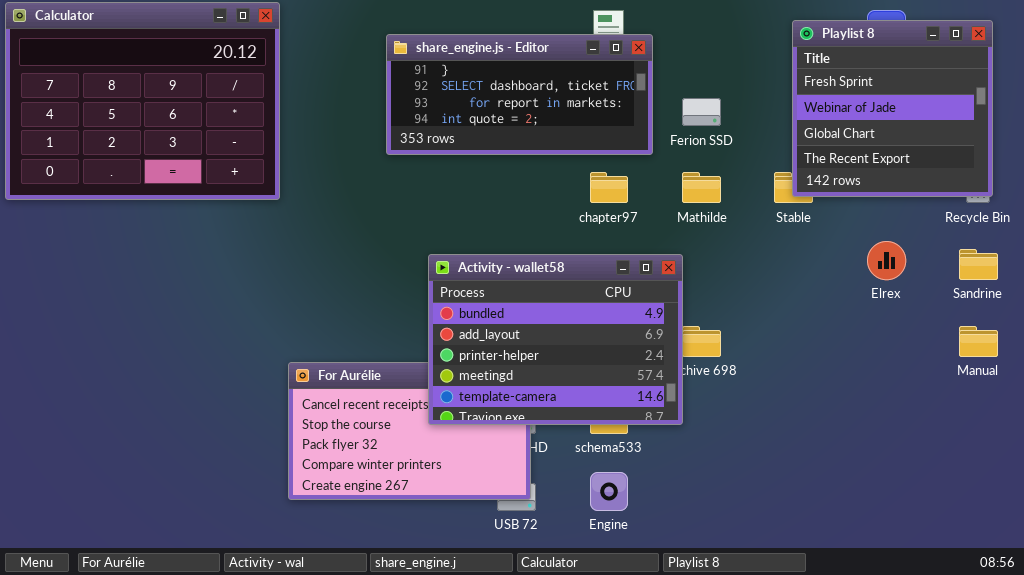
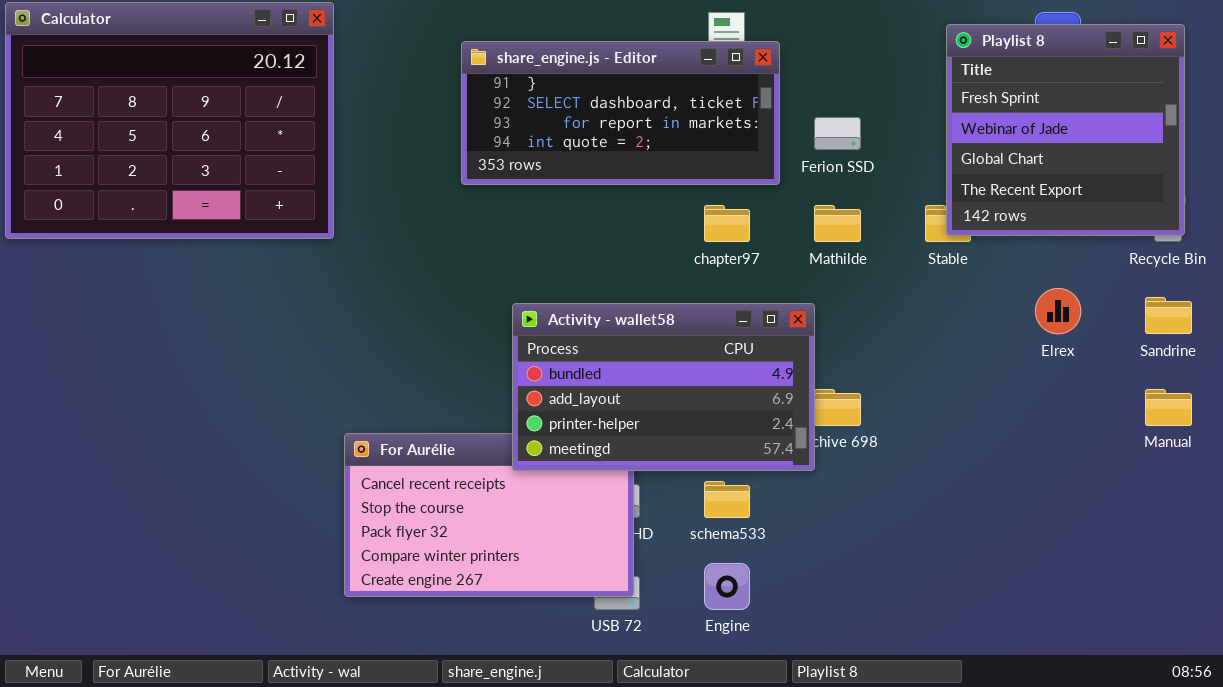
Activity - wallet58: [428,254,683,425] -> [512,303,815,471], resized

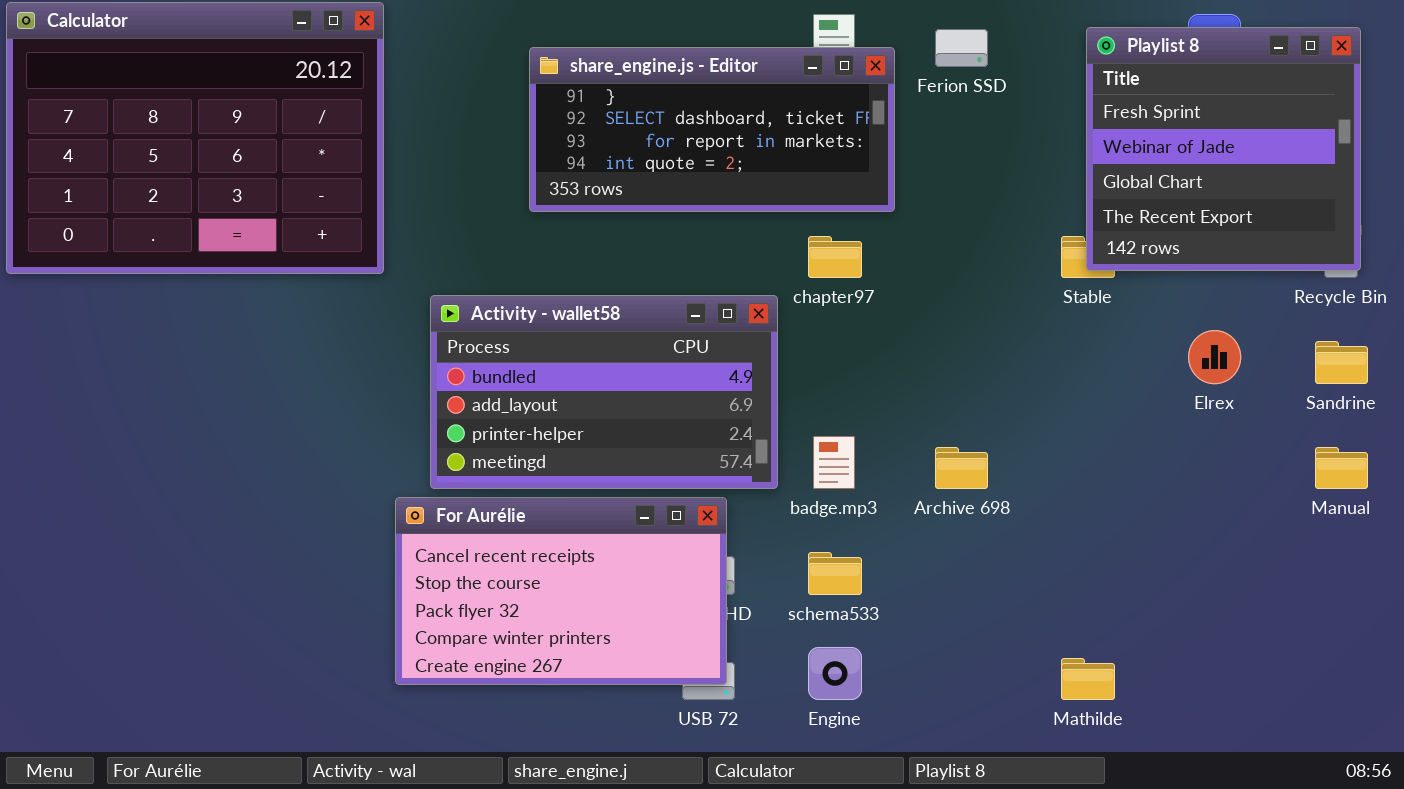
Ferion SSD: [814,117,861,150] -> [935,29,988,67], moved
Mathilde: [814,205,861,242] -> [1061,658,1115,700], moved
Activity - wallet58: [512,303,815,471] -> [430,295,778,489], moved

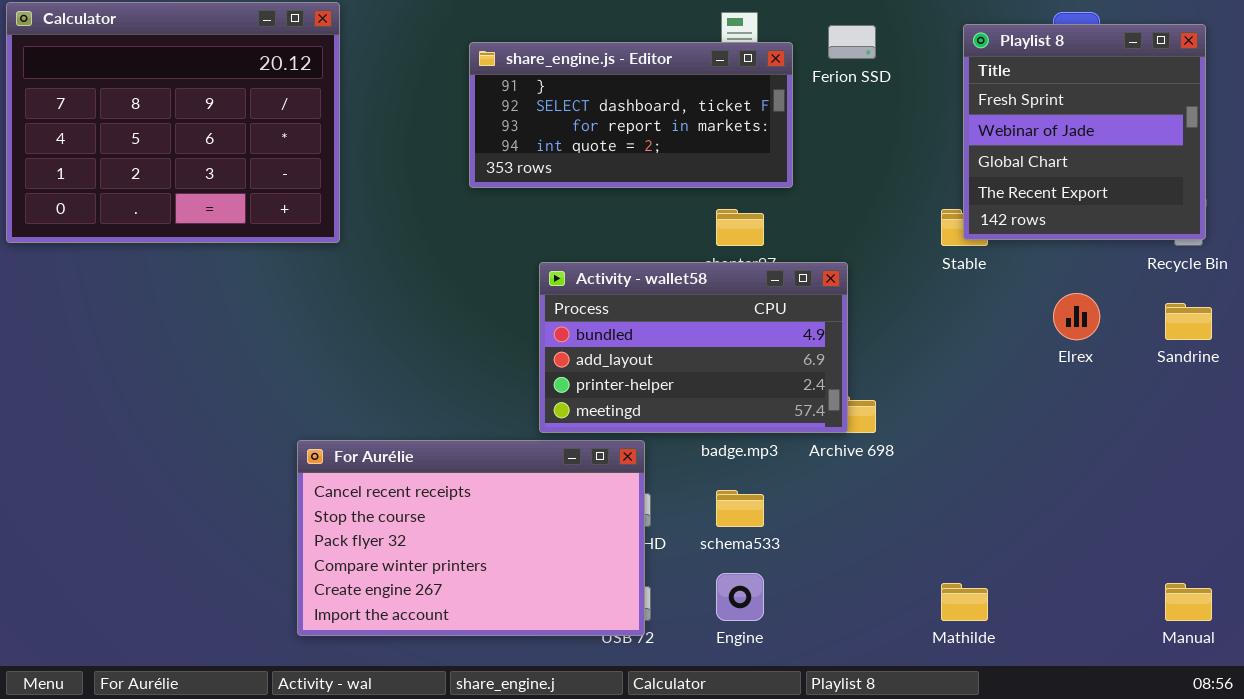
Activity - wallet58: [430,295,778,489] -> [539,262,848,433], moved
Manual: [1315,447,1368,489] -> [1165,583,1212,621], moved
For Aurélie: [395,497,727,685] -> [297,440,645,636], resized

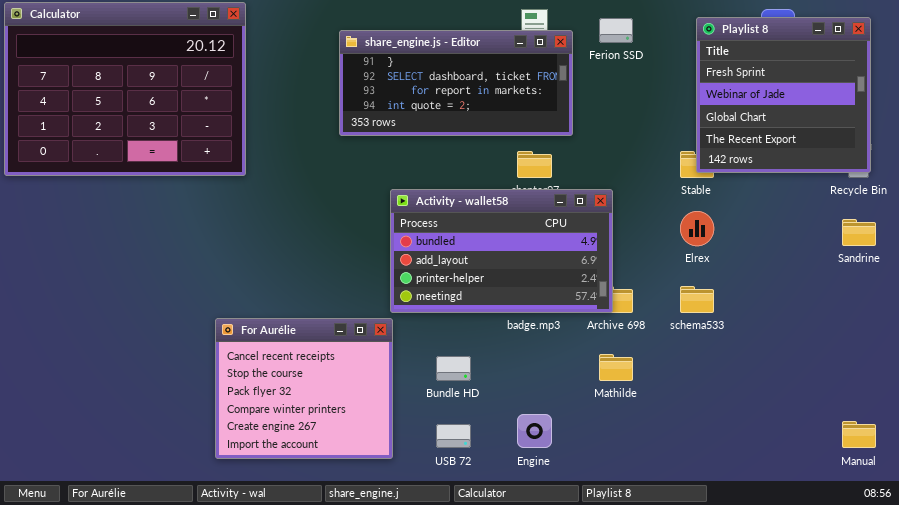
Elrex: [1053,293,1100,340] -> [680,211,714,246], moved
For Aurélie: [297,440,645,636] -> [215,318,393,459], resized
schema533: [716,490,764,527] -> [680,286,714,313], moved
Mathilde: [941,583,988,621] -> [599,354,633,381], moved

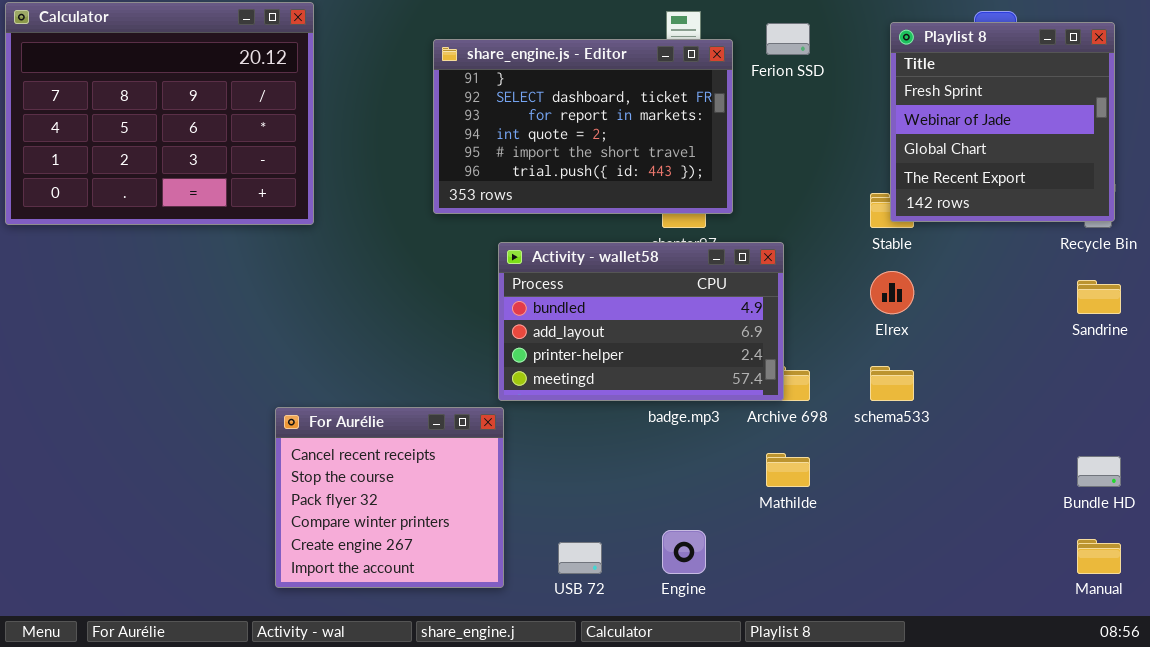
share_engine.js - Editor: [339,30,573,136] -> [433,39,733,214], resized
Bundle HD: [436,356,471,381] -> [1077,456,1121,487], moved

